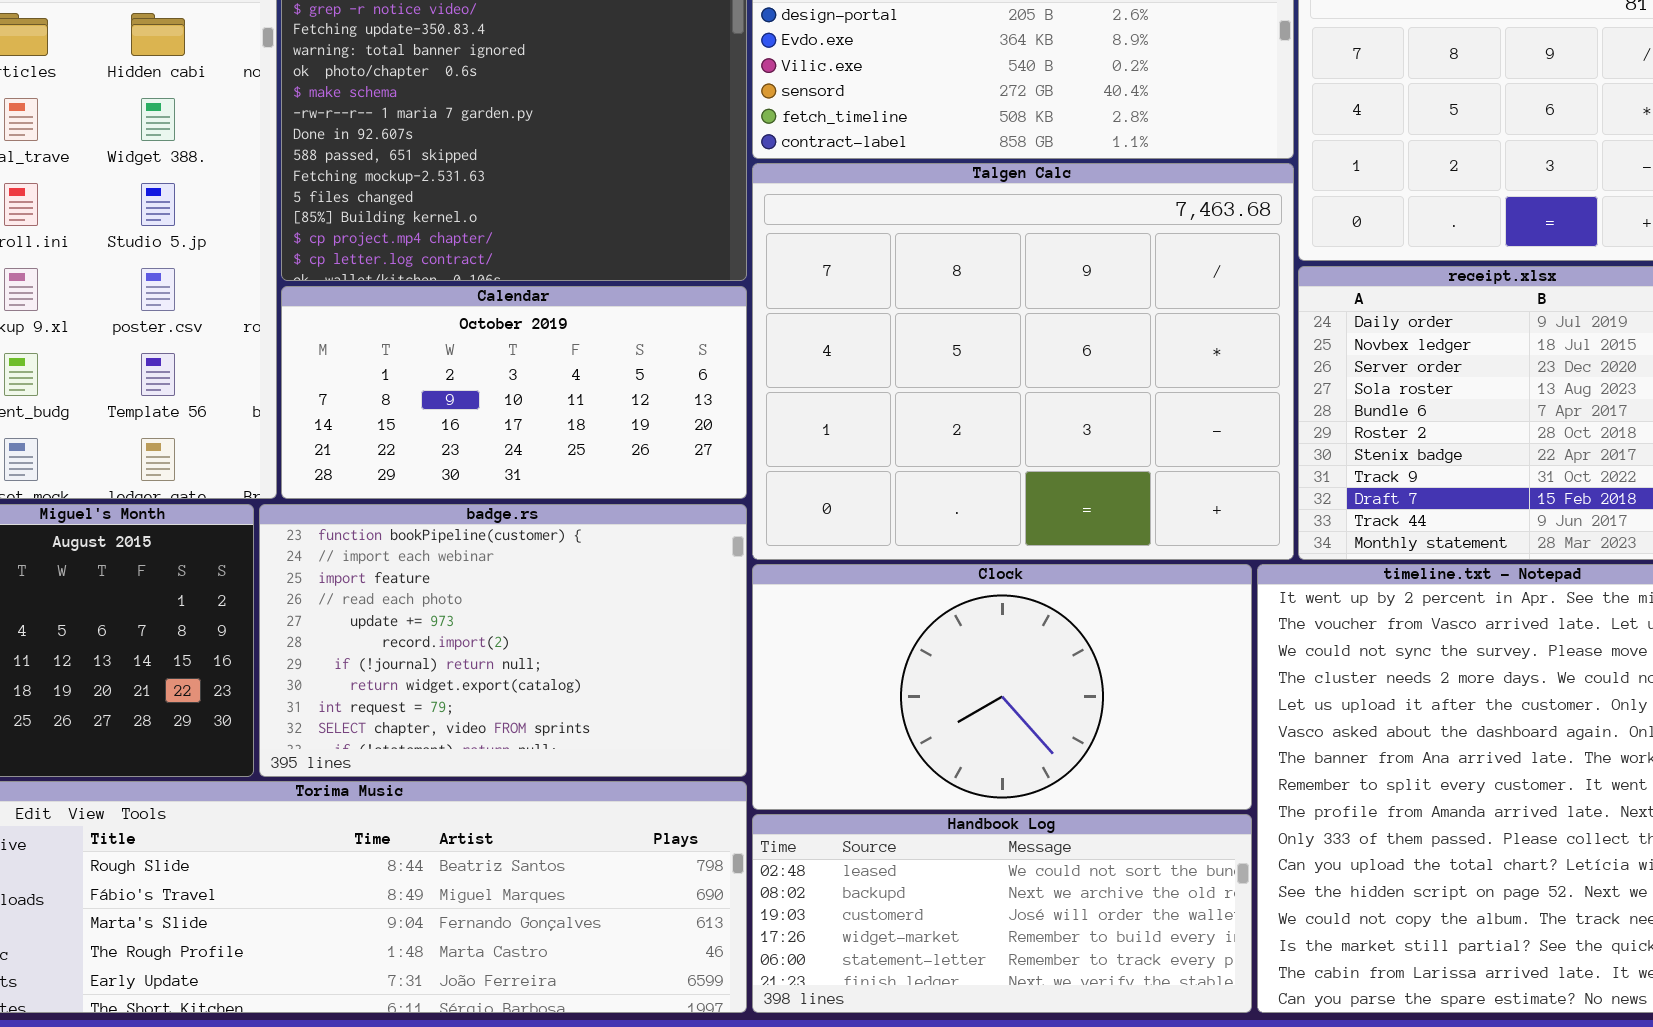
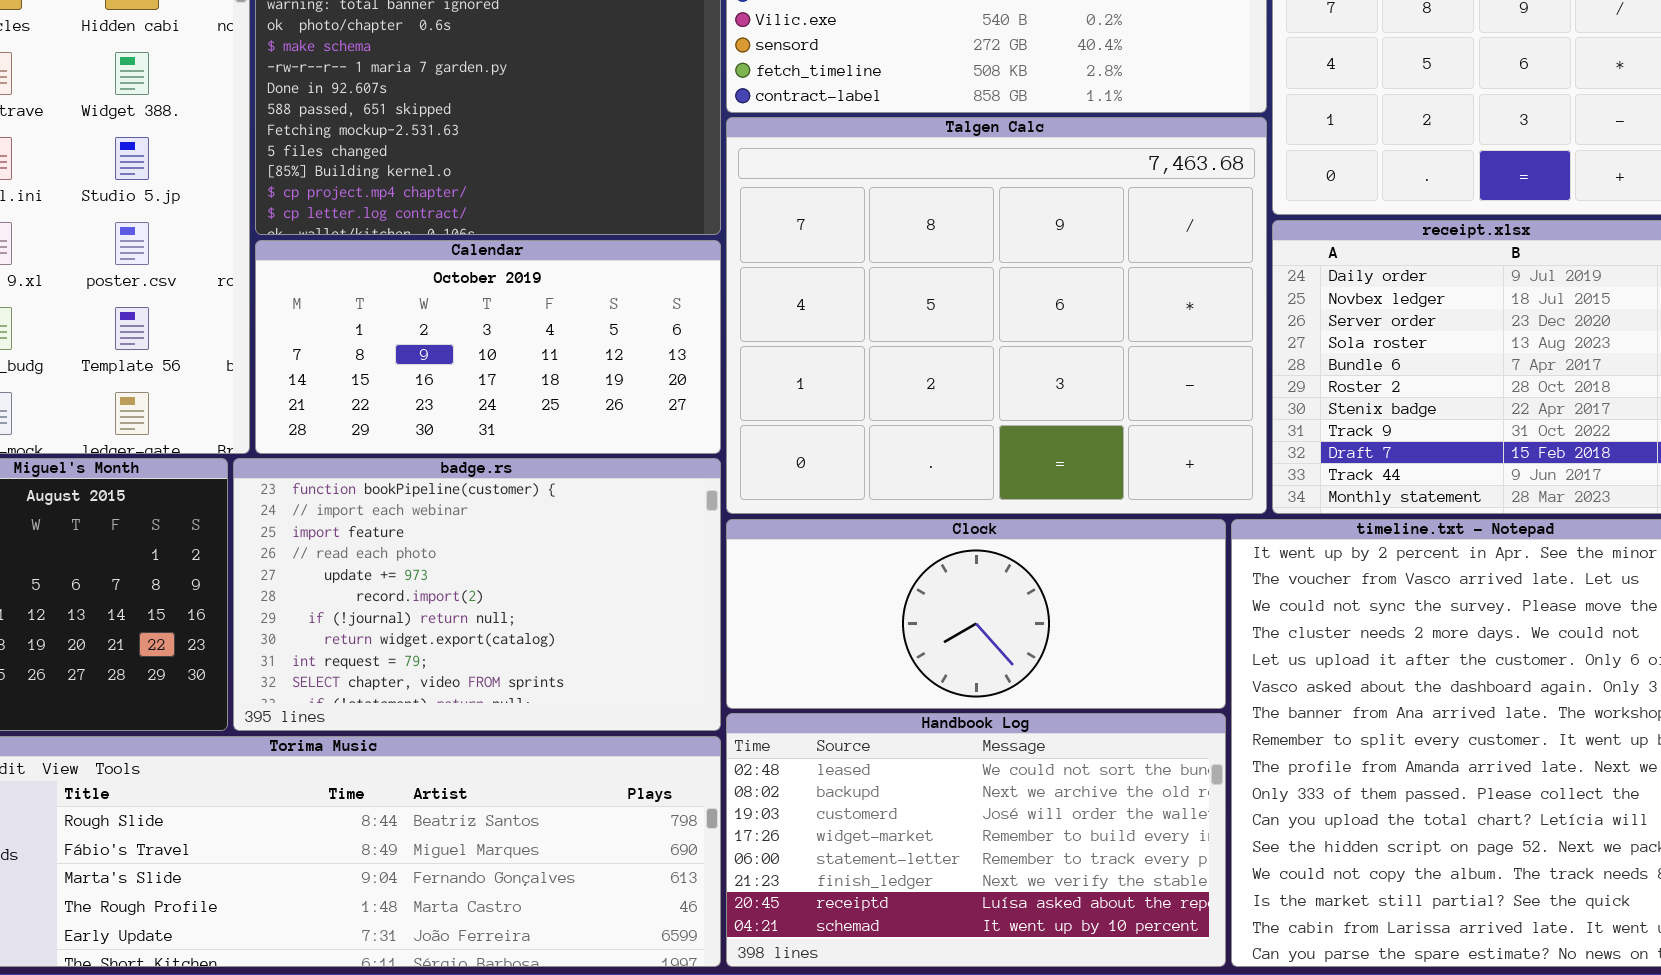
Clock: [752,564,1252,810] -> [726,519,1226,709], resized
Handbook Log: [752,814,1252,1013] -> [726,713,1226,967], resized

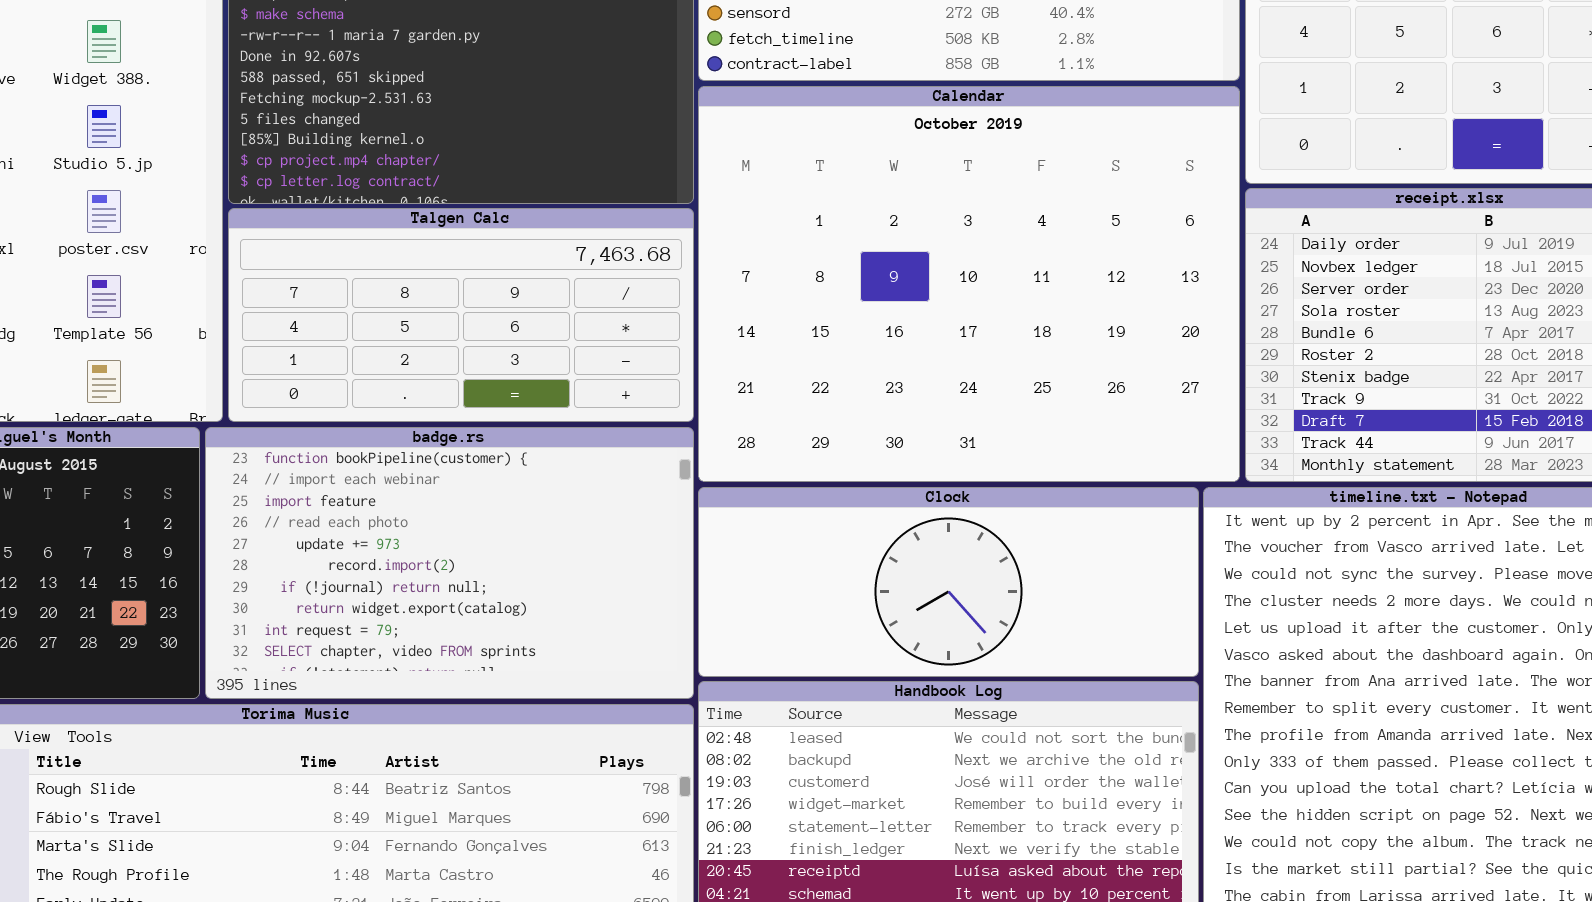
Talgen Calc: [726,117,1267,514] -> [228,208,694,422], moved, resized
Calendar: [255,240,721,454] -> [698,86,1240,482], moved, resized

